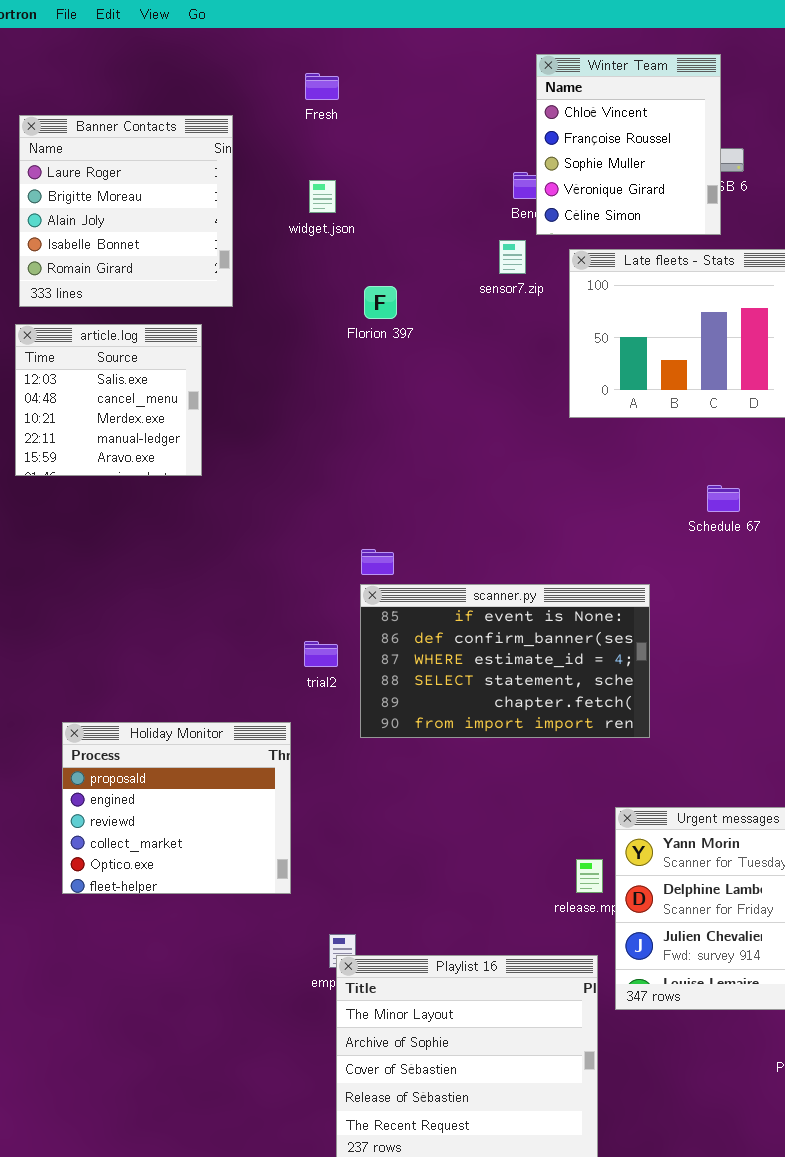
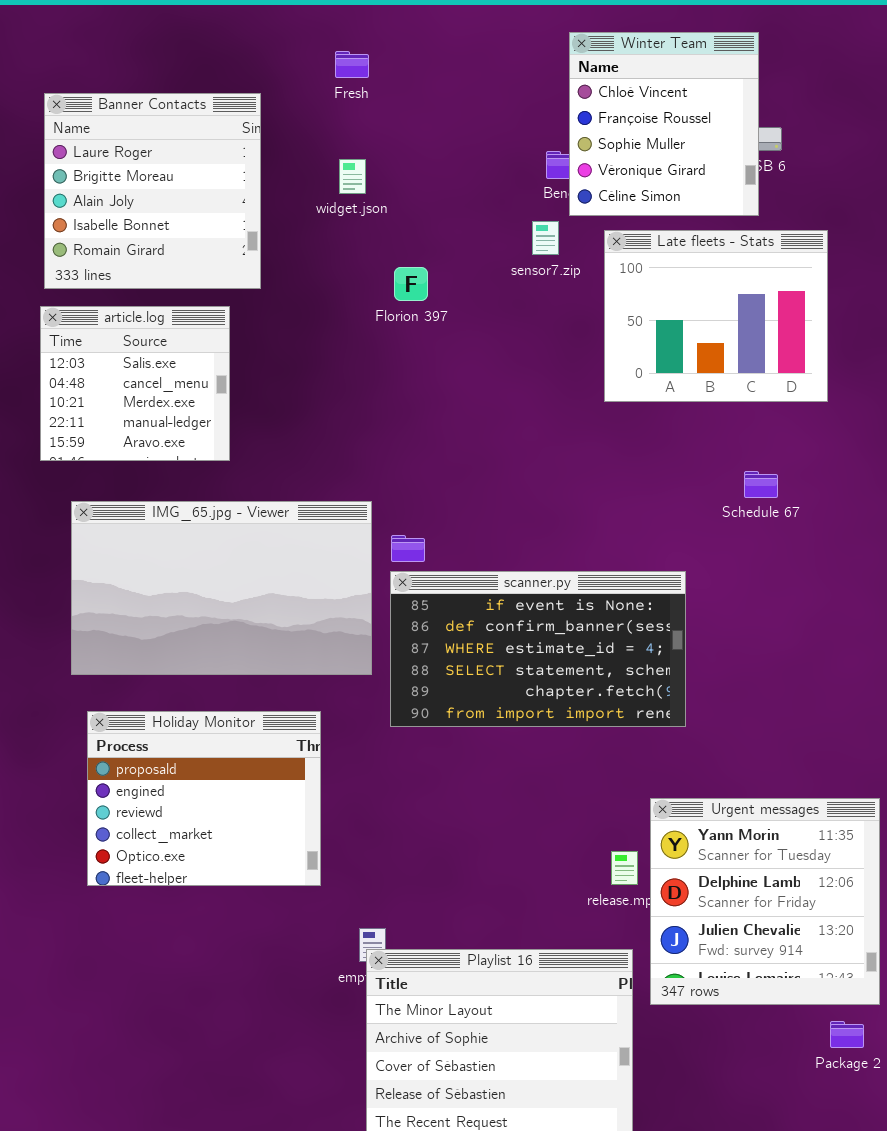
IMG_65.jpg - Viewer: none -> [71,501,372,675], opened

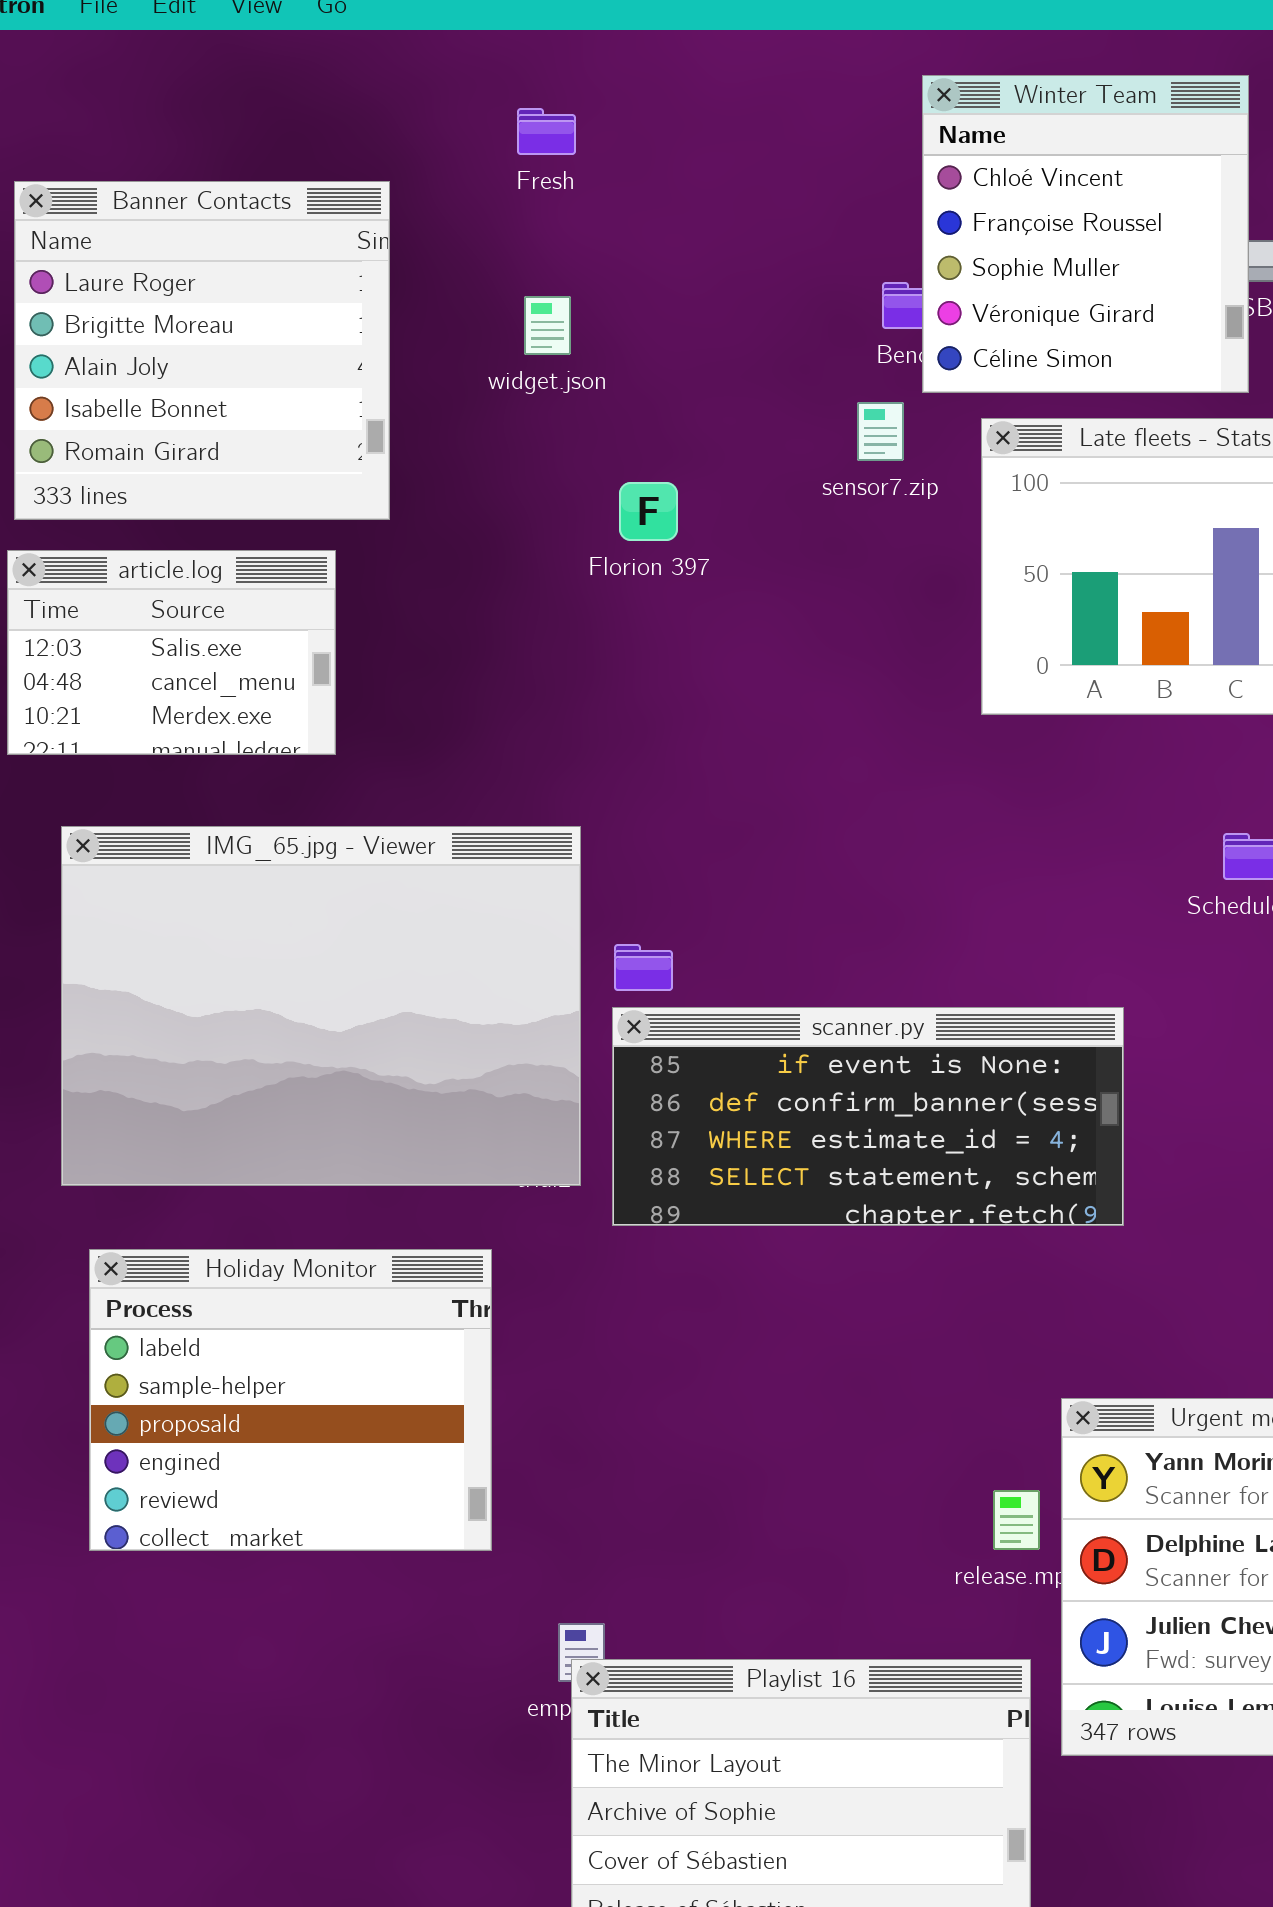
article.log: [40,306,230,461] -> [7,550,336,755], resized
IMG_65.jpg - Viewer: [71,501,372,675] -> [61,826,581,1186], resized
scanner.py: [390,571,686,727] -> [612,1007,1124,1226], resized
Holiday Monitor: [87,711,321,886] -> [89,1249,492,1551], scrolled up 2 rows

